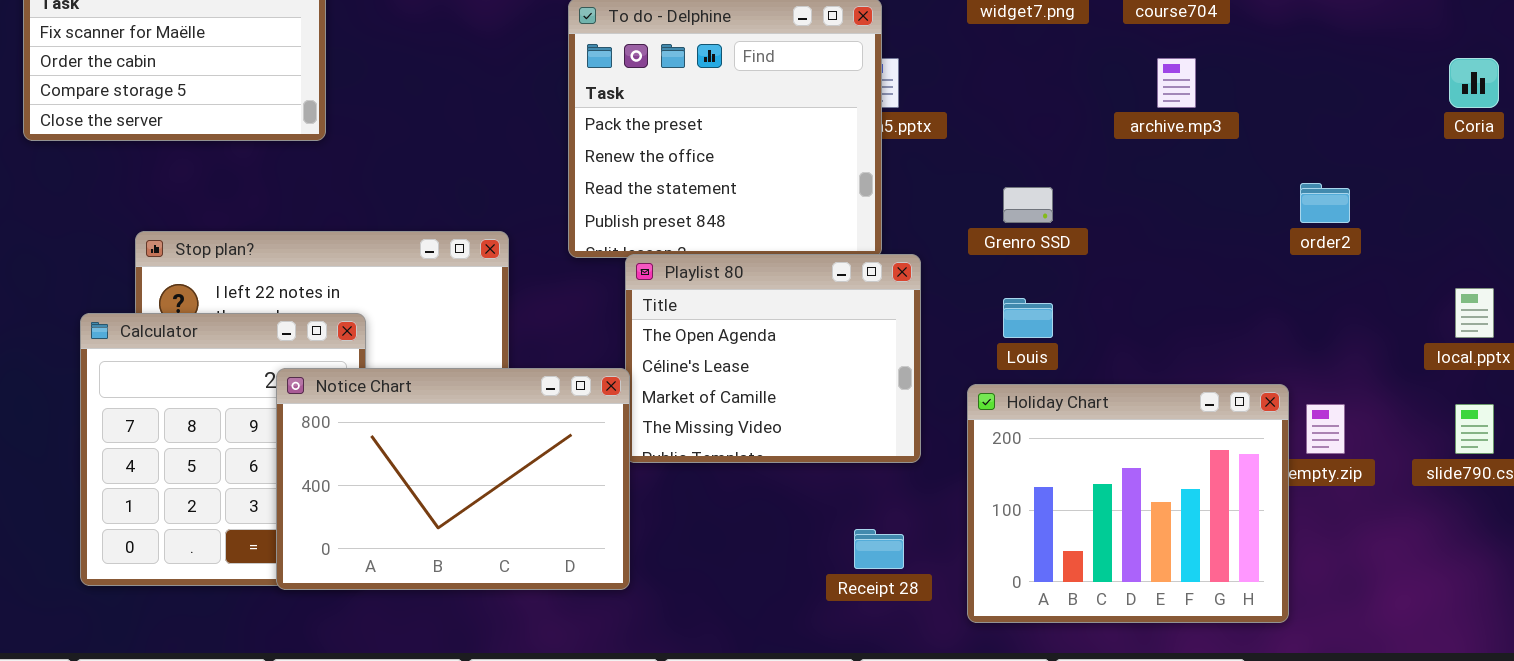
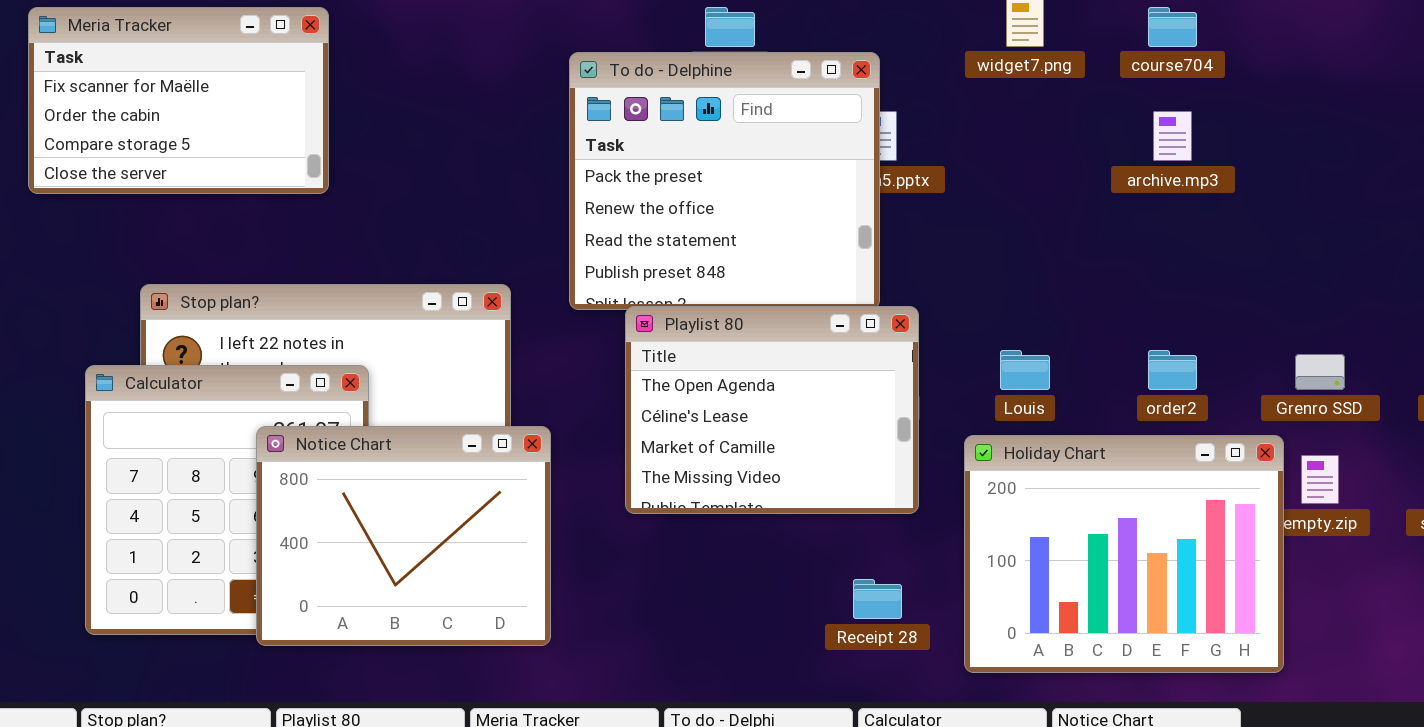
order2: [1300,183,1350,223] -> [1148,350,1197,390], moved
Grenro SSD: [1003,187,1053,223] -> [1295,354,1345,390], moved
Notice Chart: [276,368,630,590] -> [256,426,551,646], moved, resized

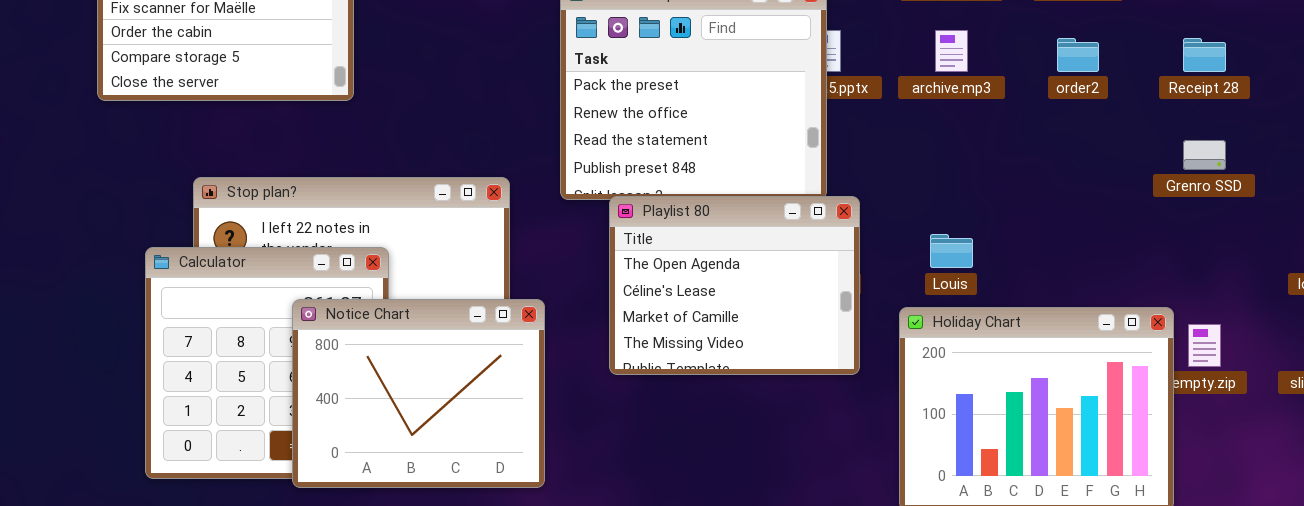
archive.mp3: [1153,111,1192,161] -> [935,30,968,72], moved
order2: [1148,350,1197,390] -> [1057,38,1099,72], moved
Grenro SSD: [1295,354,1345,390] -> [1183,140,1226,170], moved
Receipt 28: [853,579,902,619] -> [1183,38,1226,72], moved

